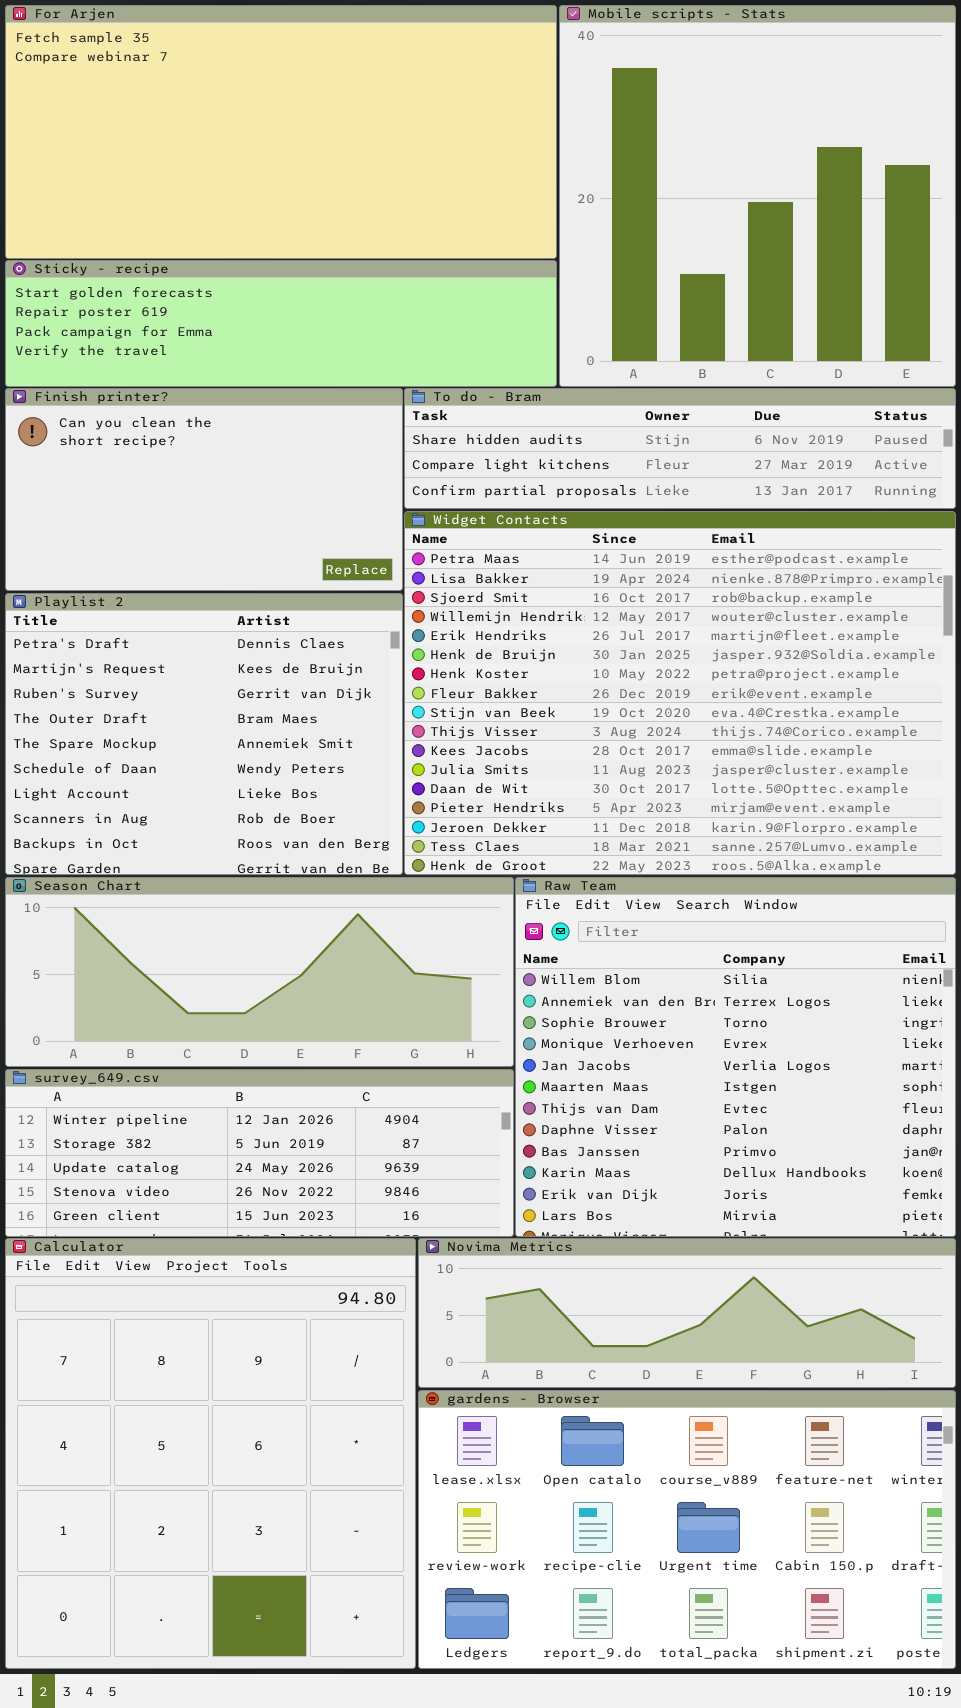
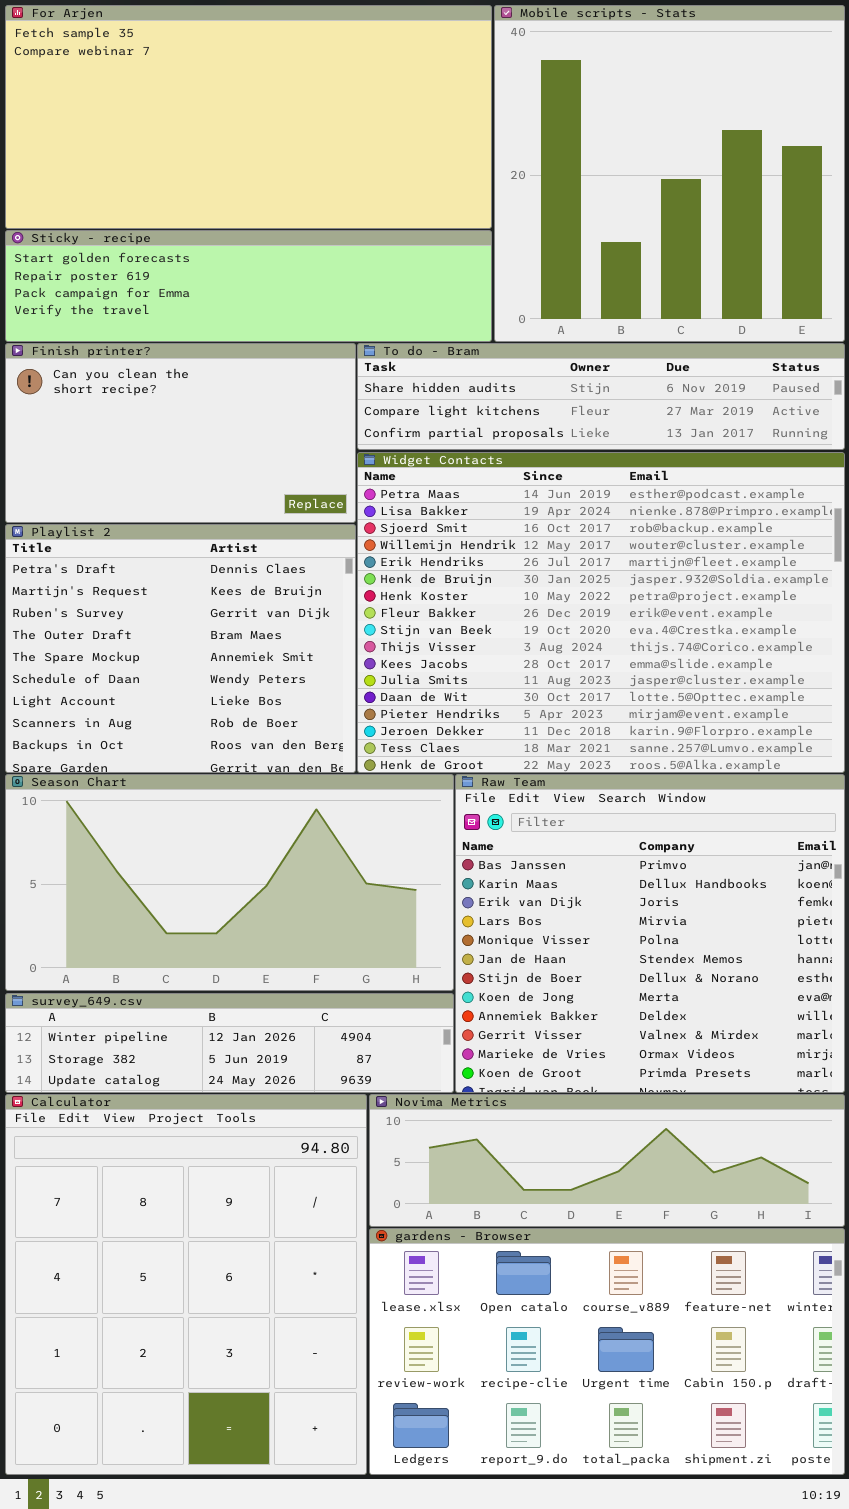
Season Chart: [5,877,514,1067] -> [5,774,454,991], resized
Raw Team: [515,877,956,1237] -> [455,774,845,1093], scrolled down 8 rows
survey_649.csv: [5,1069,514,1237] -> [5,993,454,1093], resized

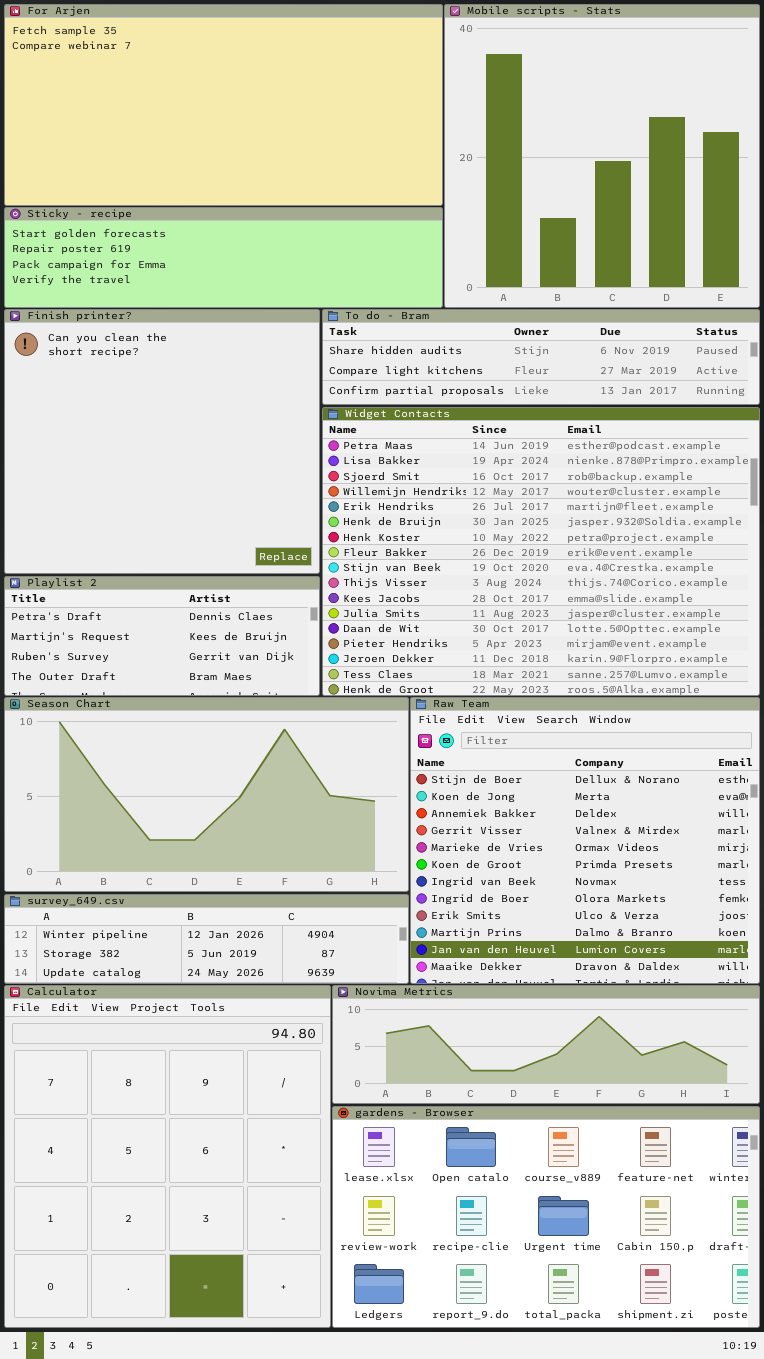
Finish printer?: [5,343,356,523] -> [4,309,320,574], resized
Playlist 2: [5,524,356,773] -> [4,576,320,696], resized
Raw Team: [455,774,845,1093] -> [410,697,760,984], scrolled down 6 rows

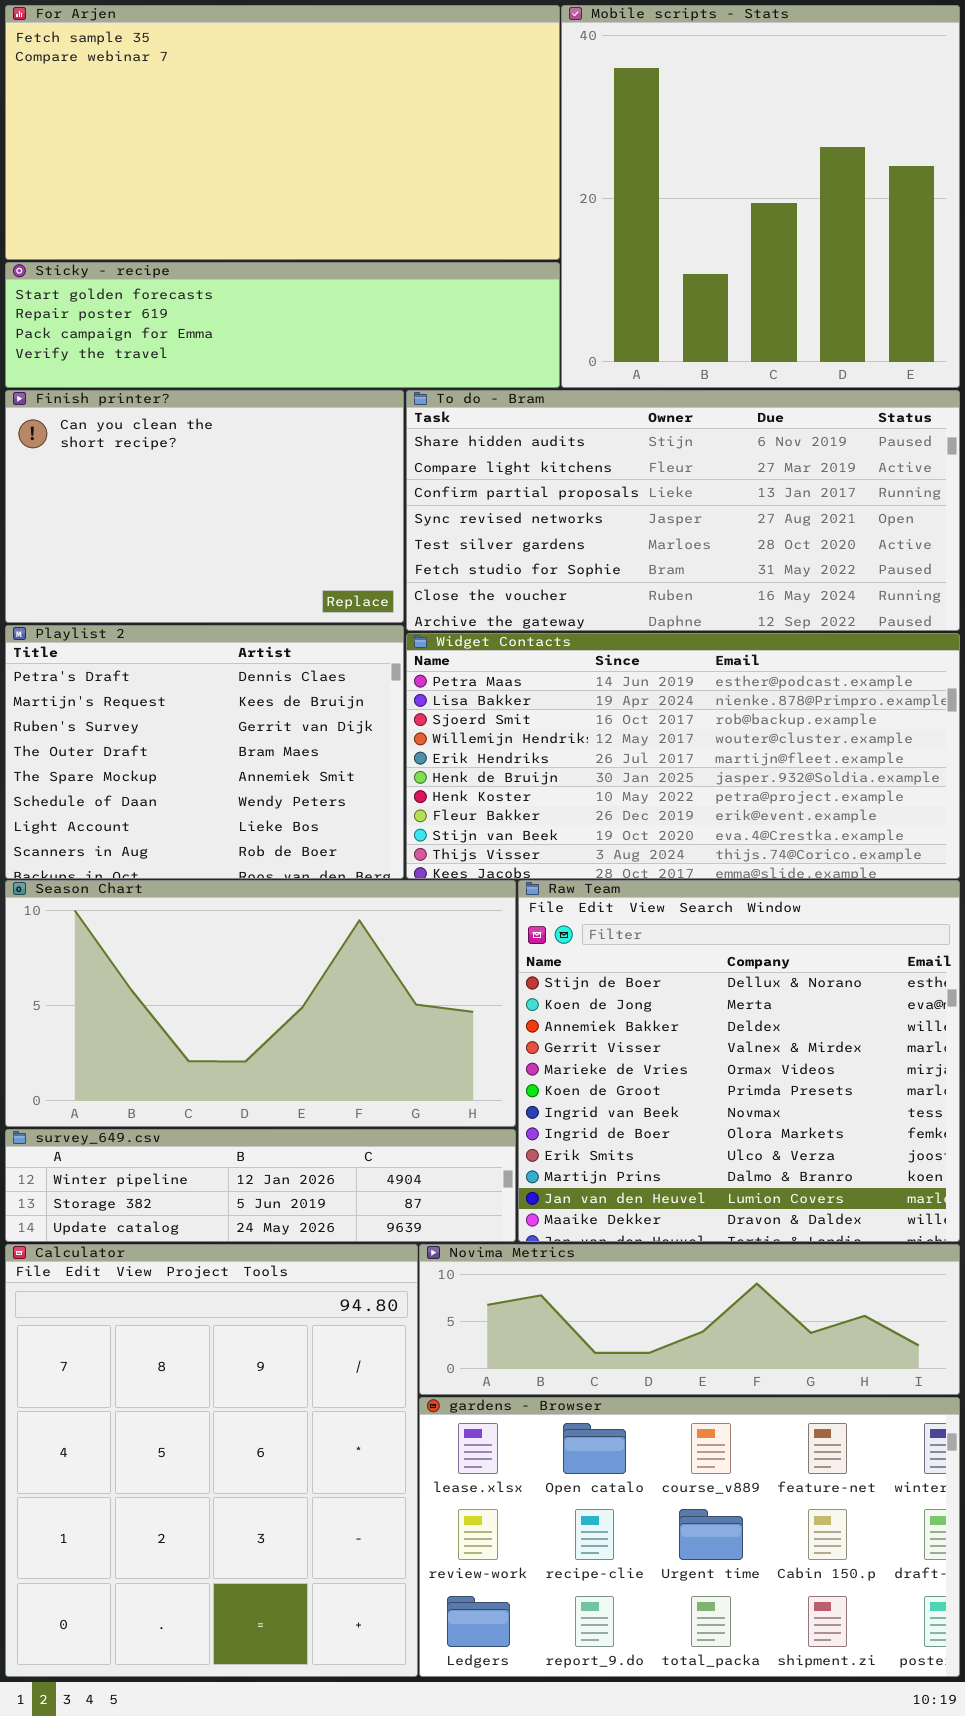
Finish printer?: [4,309,320,574] -> [5,390,404,623], resized
To do - Bram: [322,309,760,405] -> [406,390,960,631], resized
Widget Contacts: [322,407,760,696] -> [406,633,960,879], resized
Playlist 2: [4,576,320,696] -> [5,625,404,879], resized

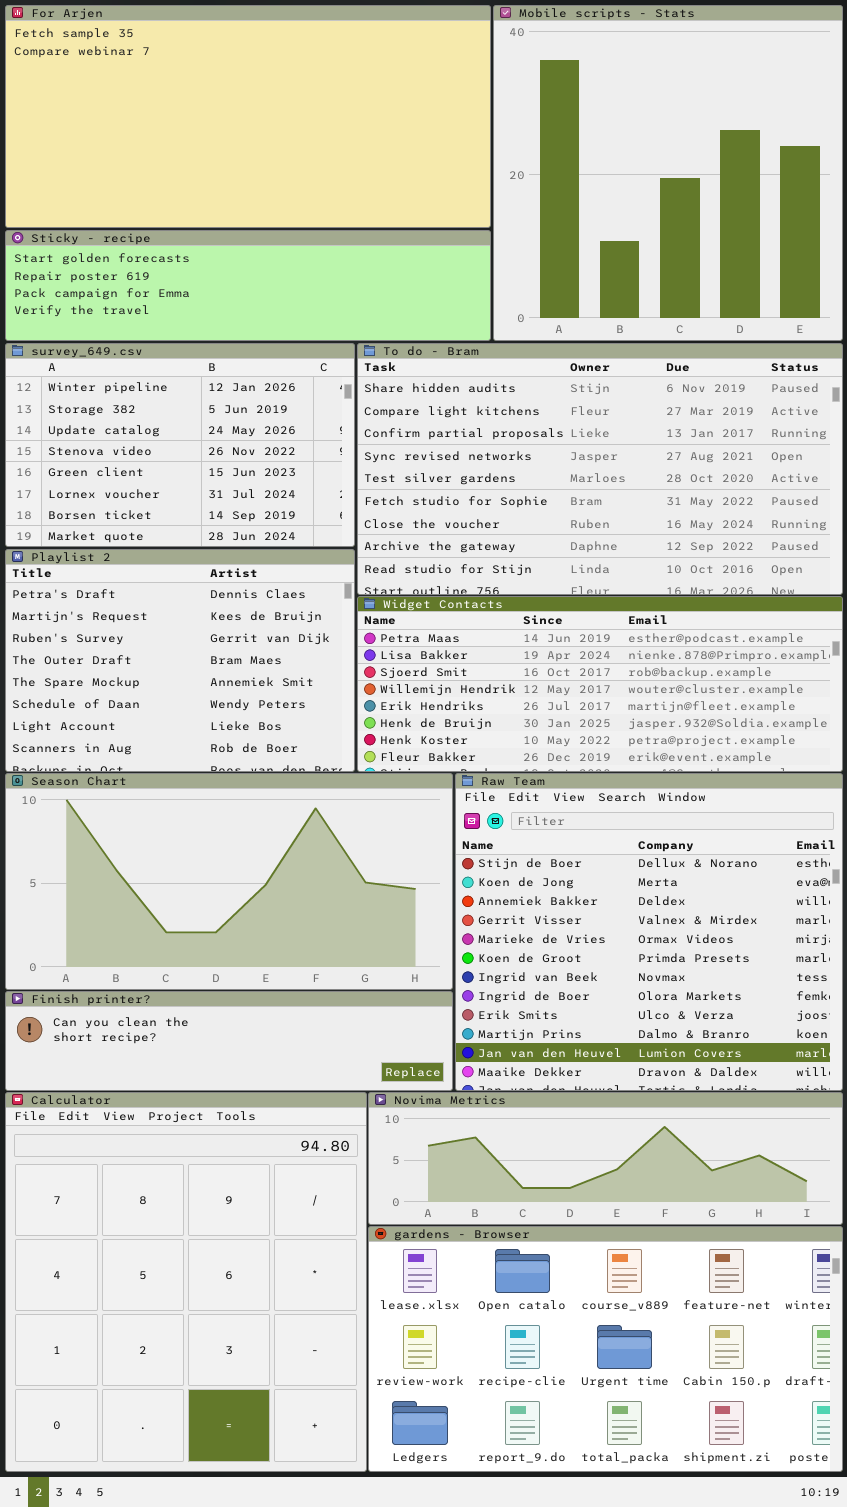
Finish printer?: [5,390,404,623] -> [5,991,453,1091], moved, resized
To do - Bram: [406,390,960,631] -> [357,343,843,595], resized
Widget Contacts: [406,633,960,879] -> [357,596,843,772], resized
survey_649.csv: [5,1129,516,1242] -> [5,343,355,547], moved, resized

